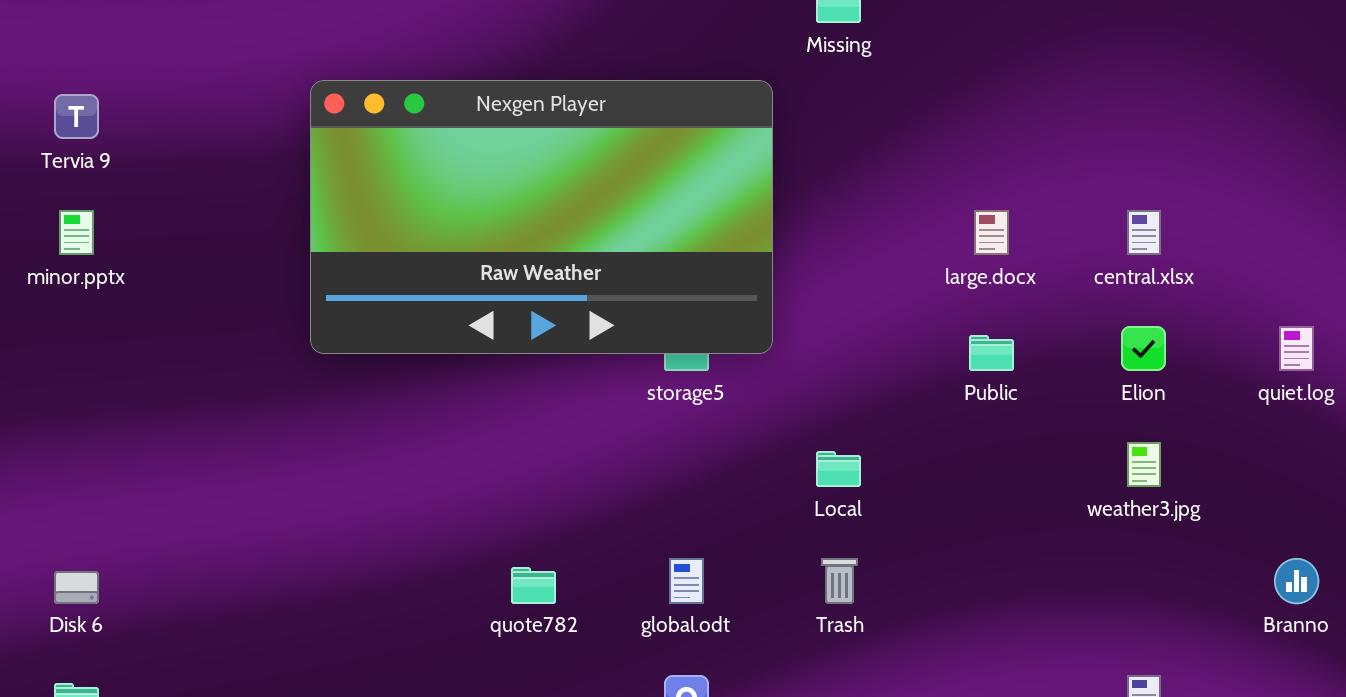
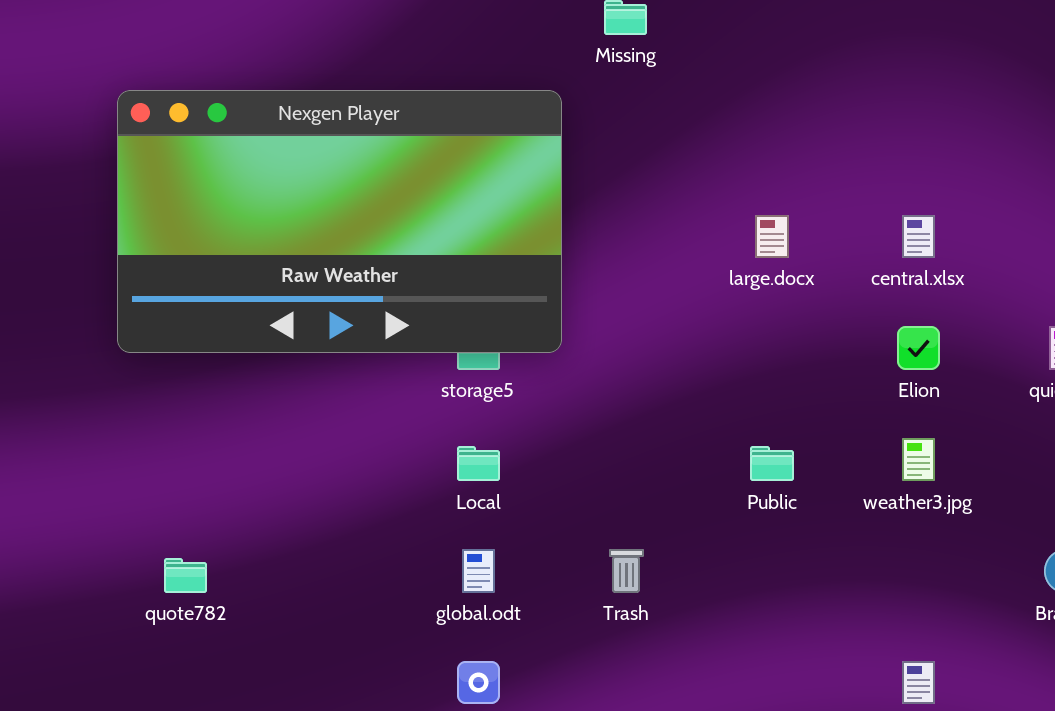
Public: [969,335,1014,371] -> [750,446,794,481], moved
Local: [816,451,861,487] -> [457,446,500,481], moved
quote782: [511,567,556,604] -> [164,558,207,593], moved

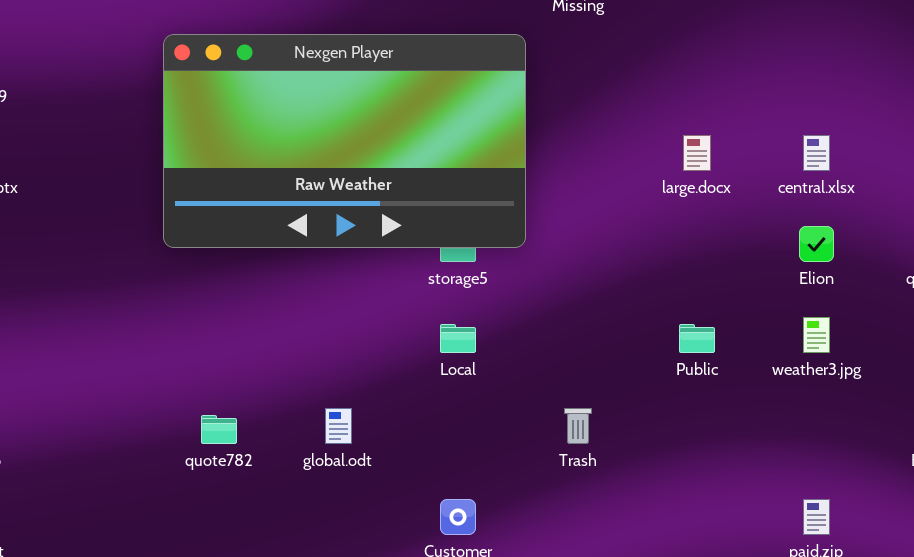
global.odt: [462,549,495,593] -> [325,408,352,444], moved

